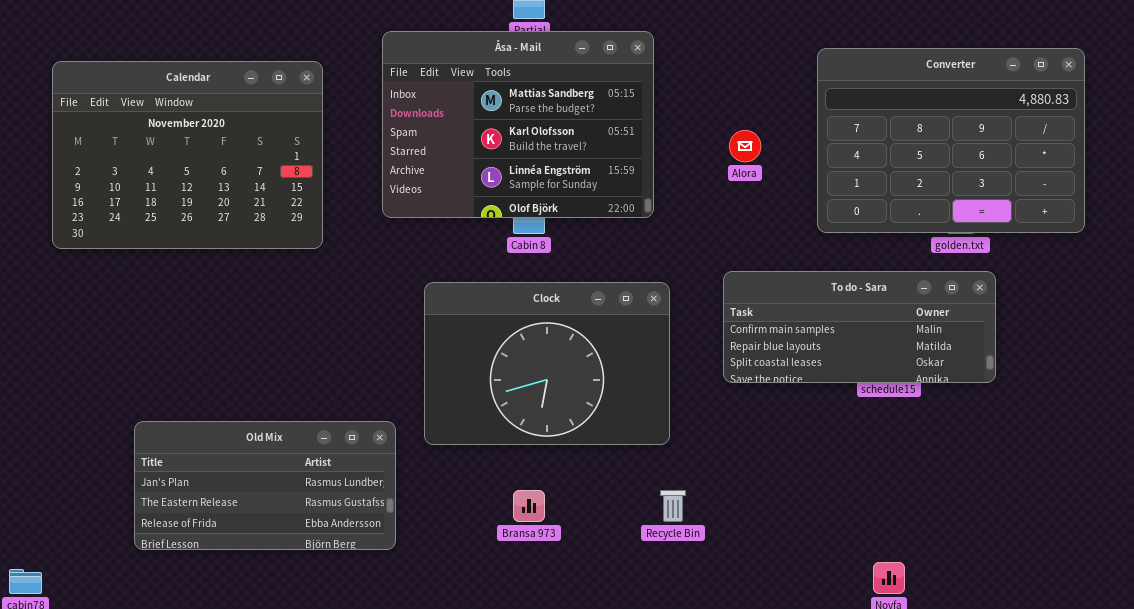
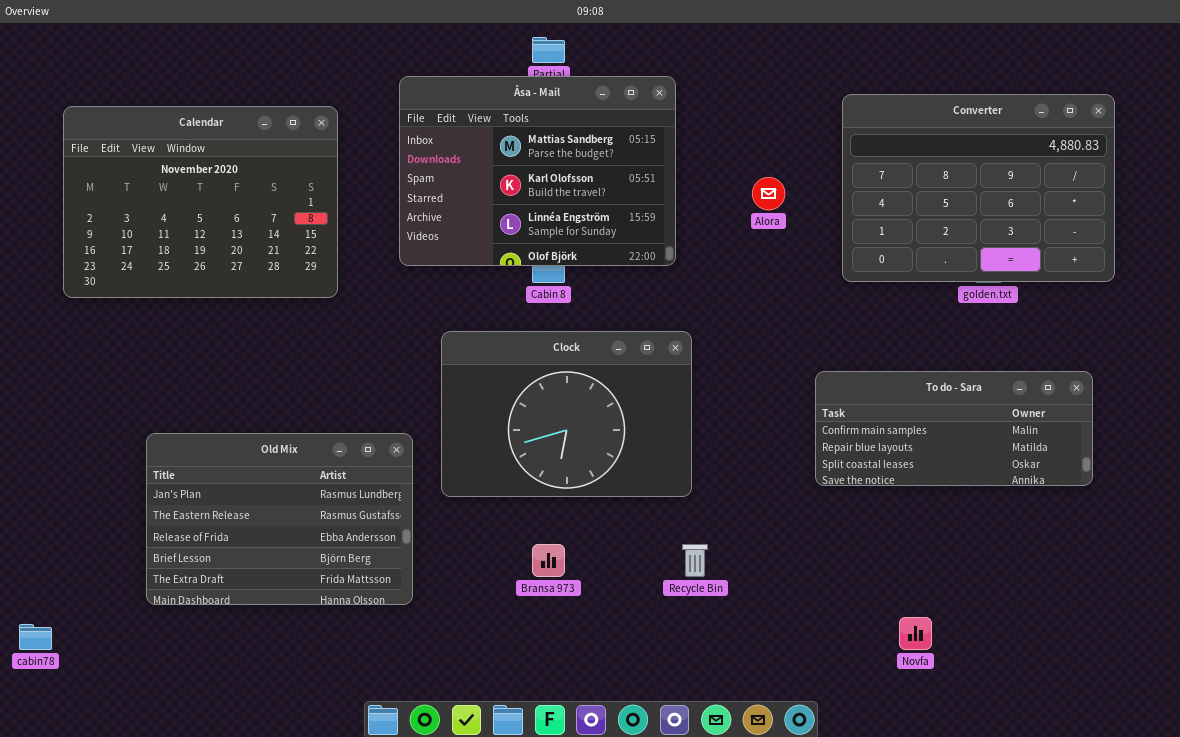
To do - Sara: [723,271,996,383] -> [815,371,1093,486], moved
Old Mix: [134,421,396,550] -> [146,433,413,605], resized

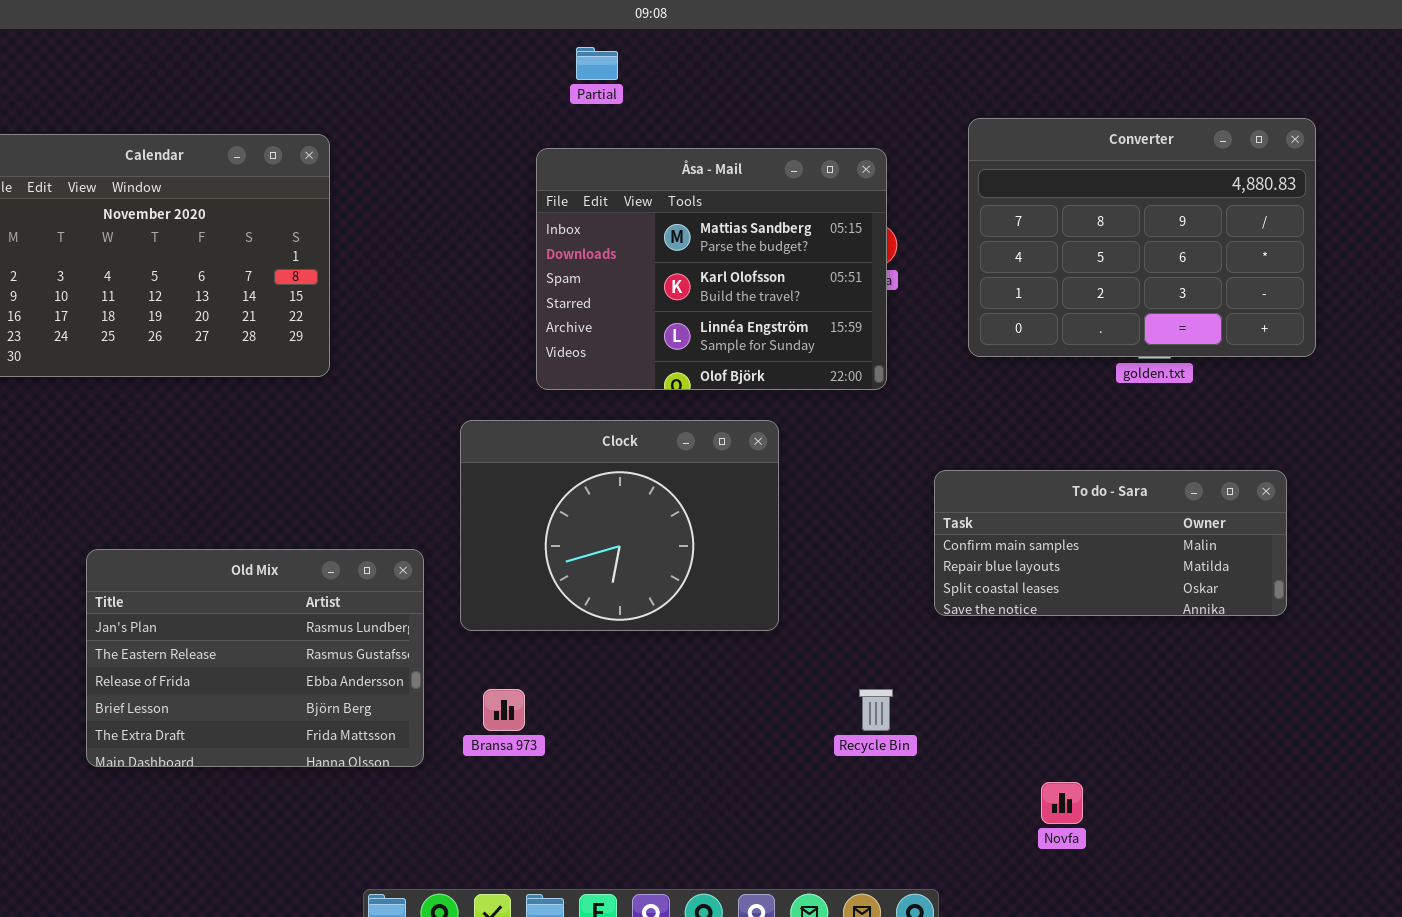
Åsa - Mail: [399,76,676,266] -> [536,148,887,390], moved
Bransa 973: [532,544,565,577] -> [483,689,525,731], moved
Recycle Bin: [682,544,708,577] -> [859,689,893,731], moved

